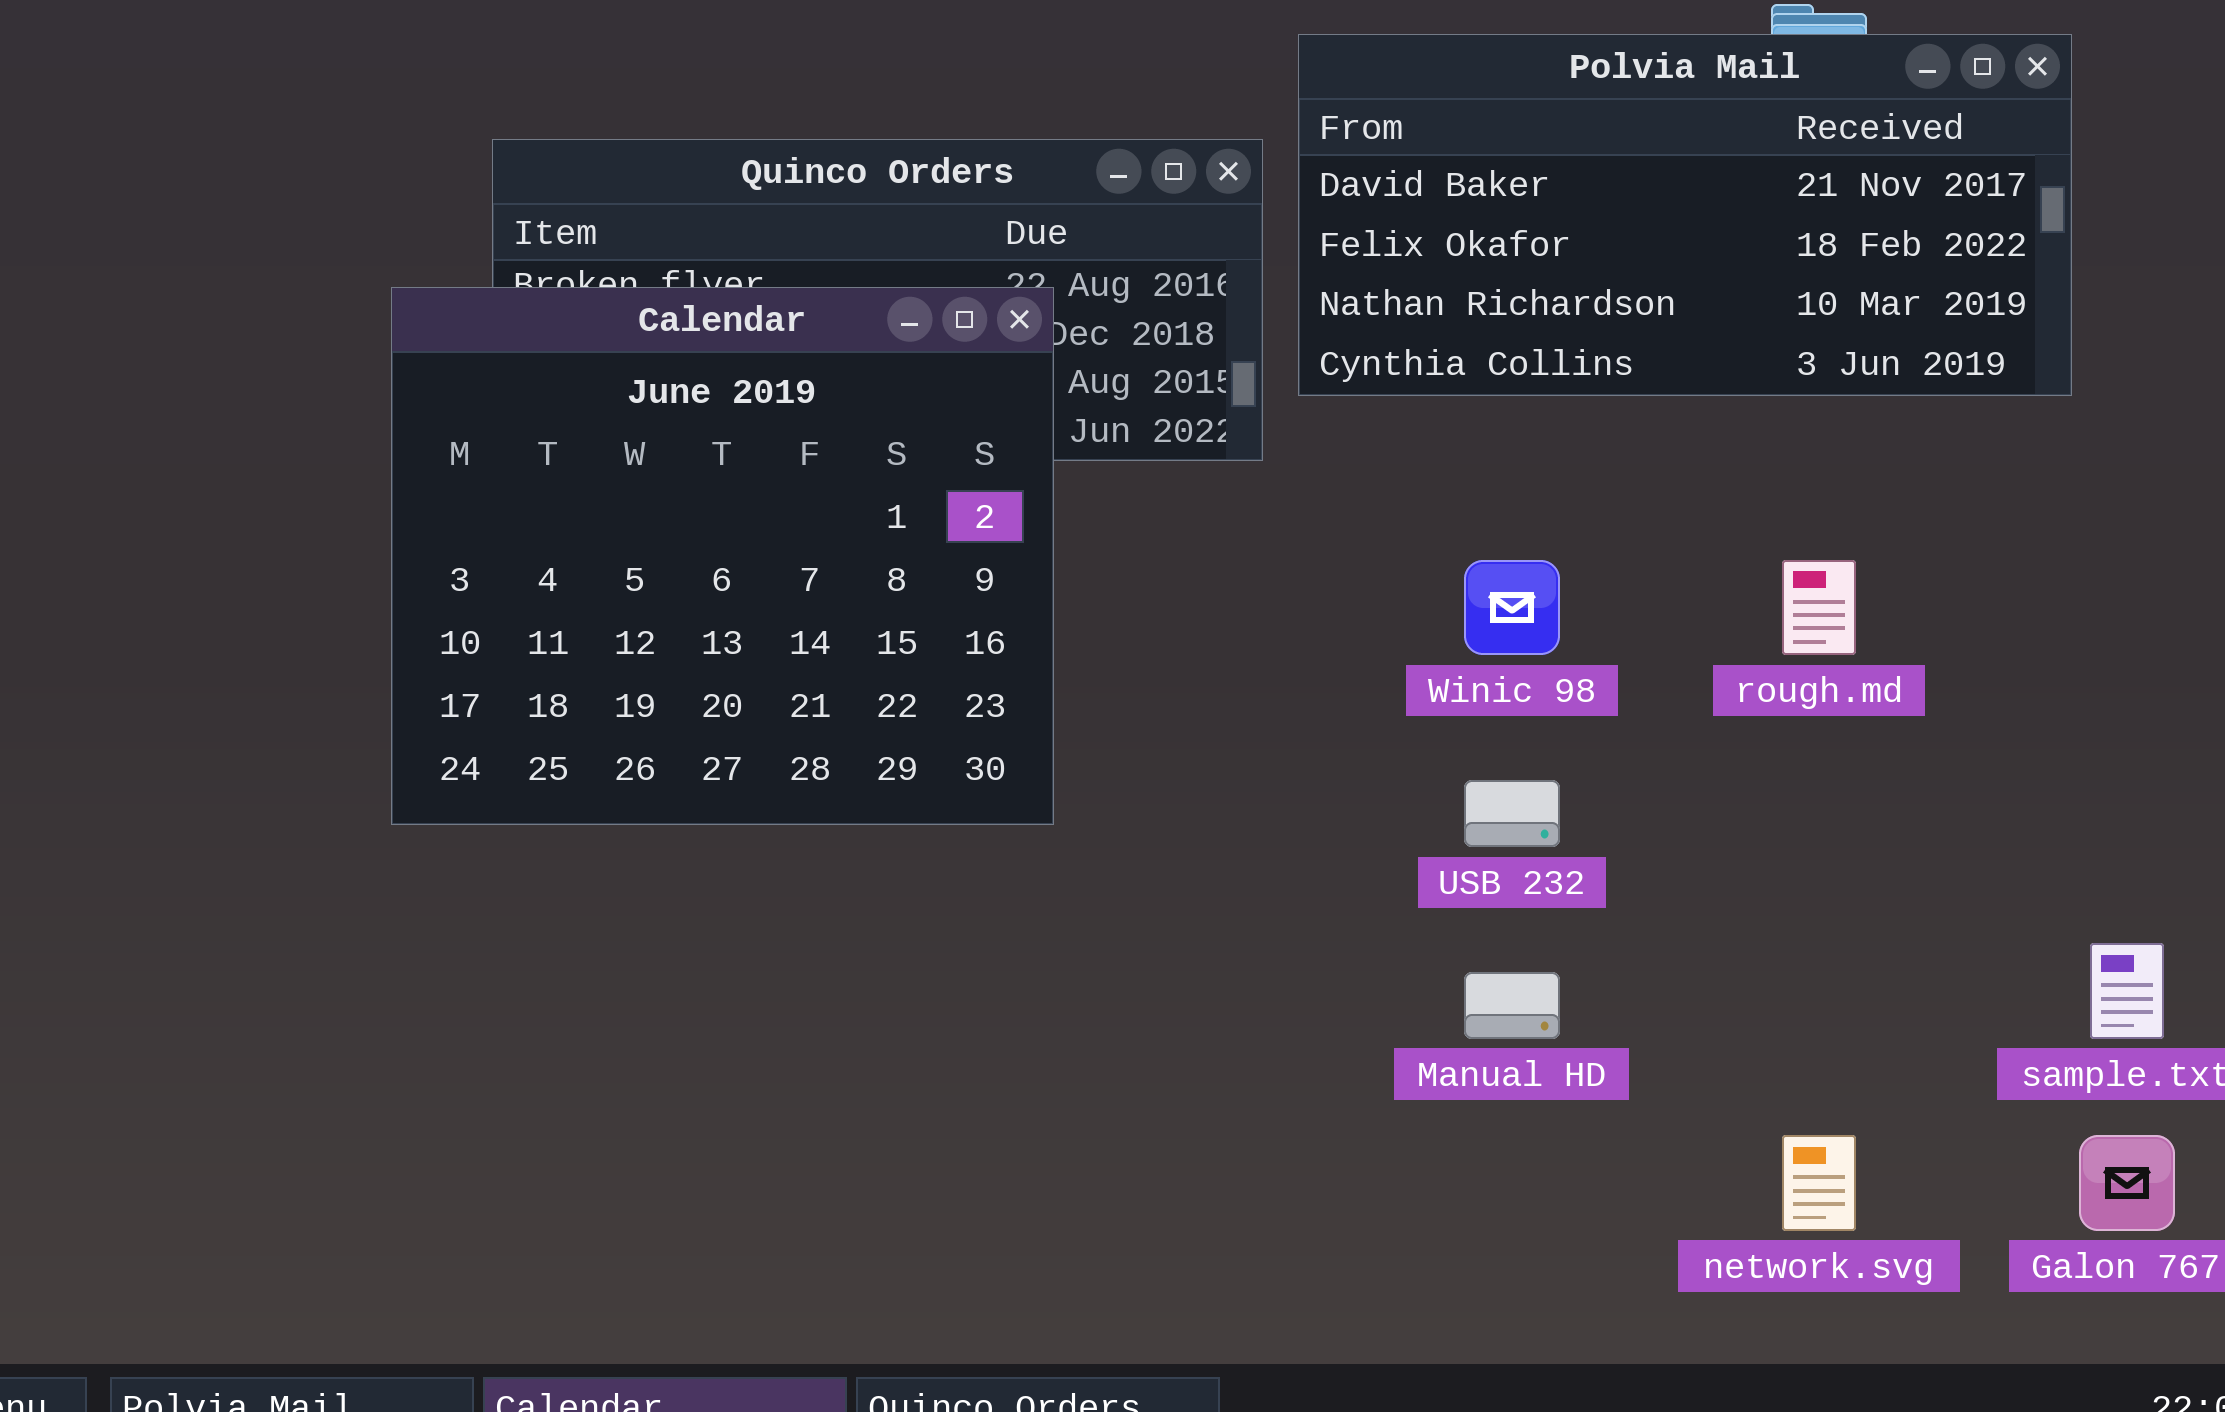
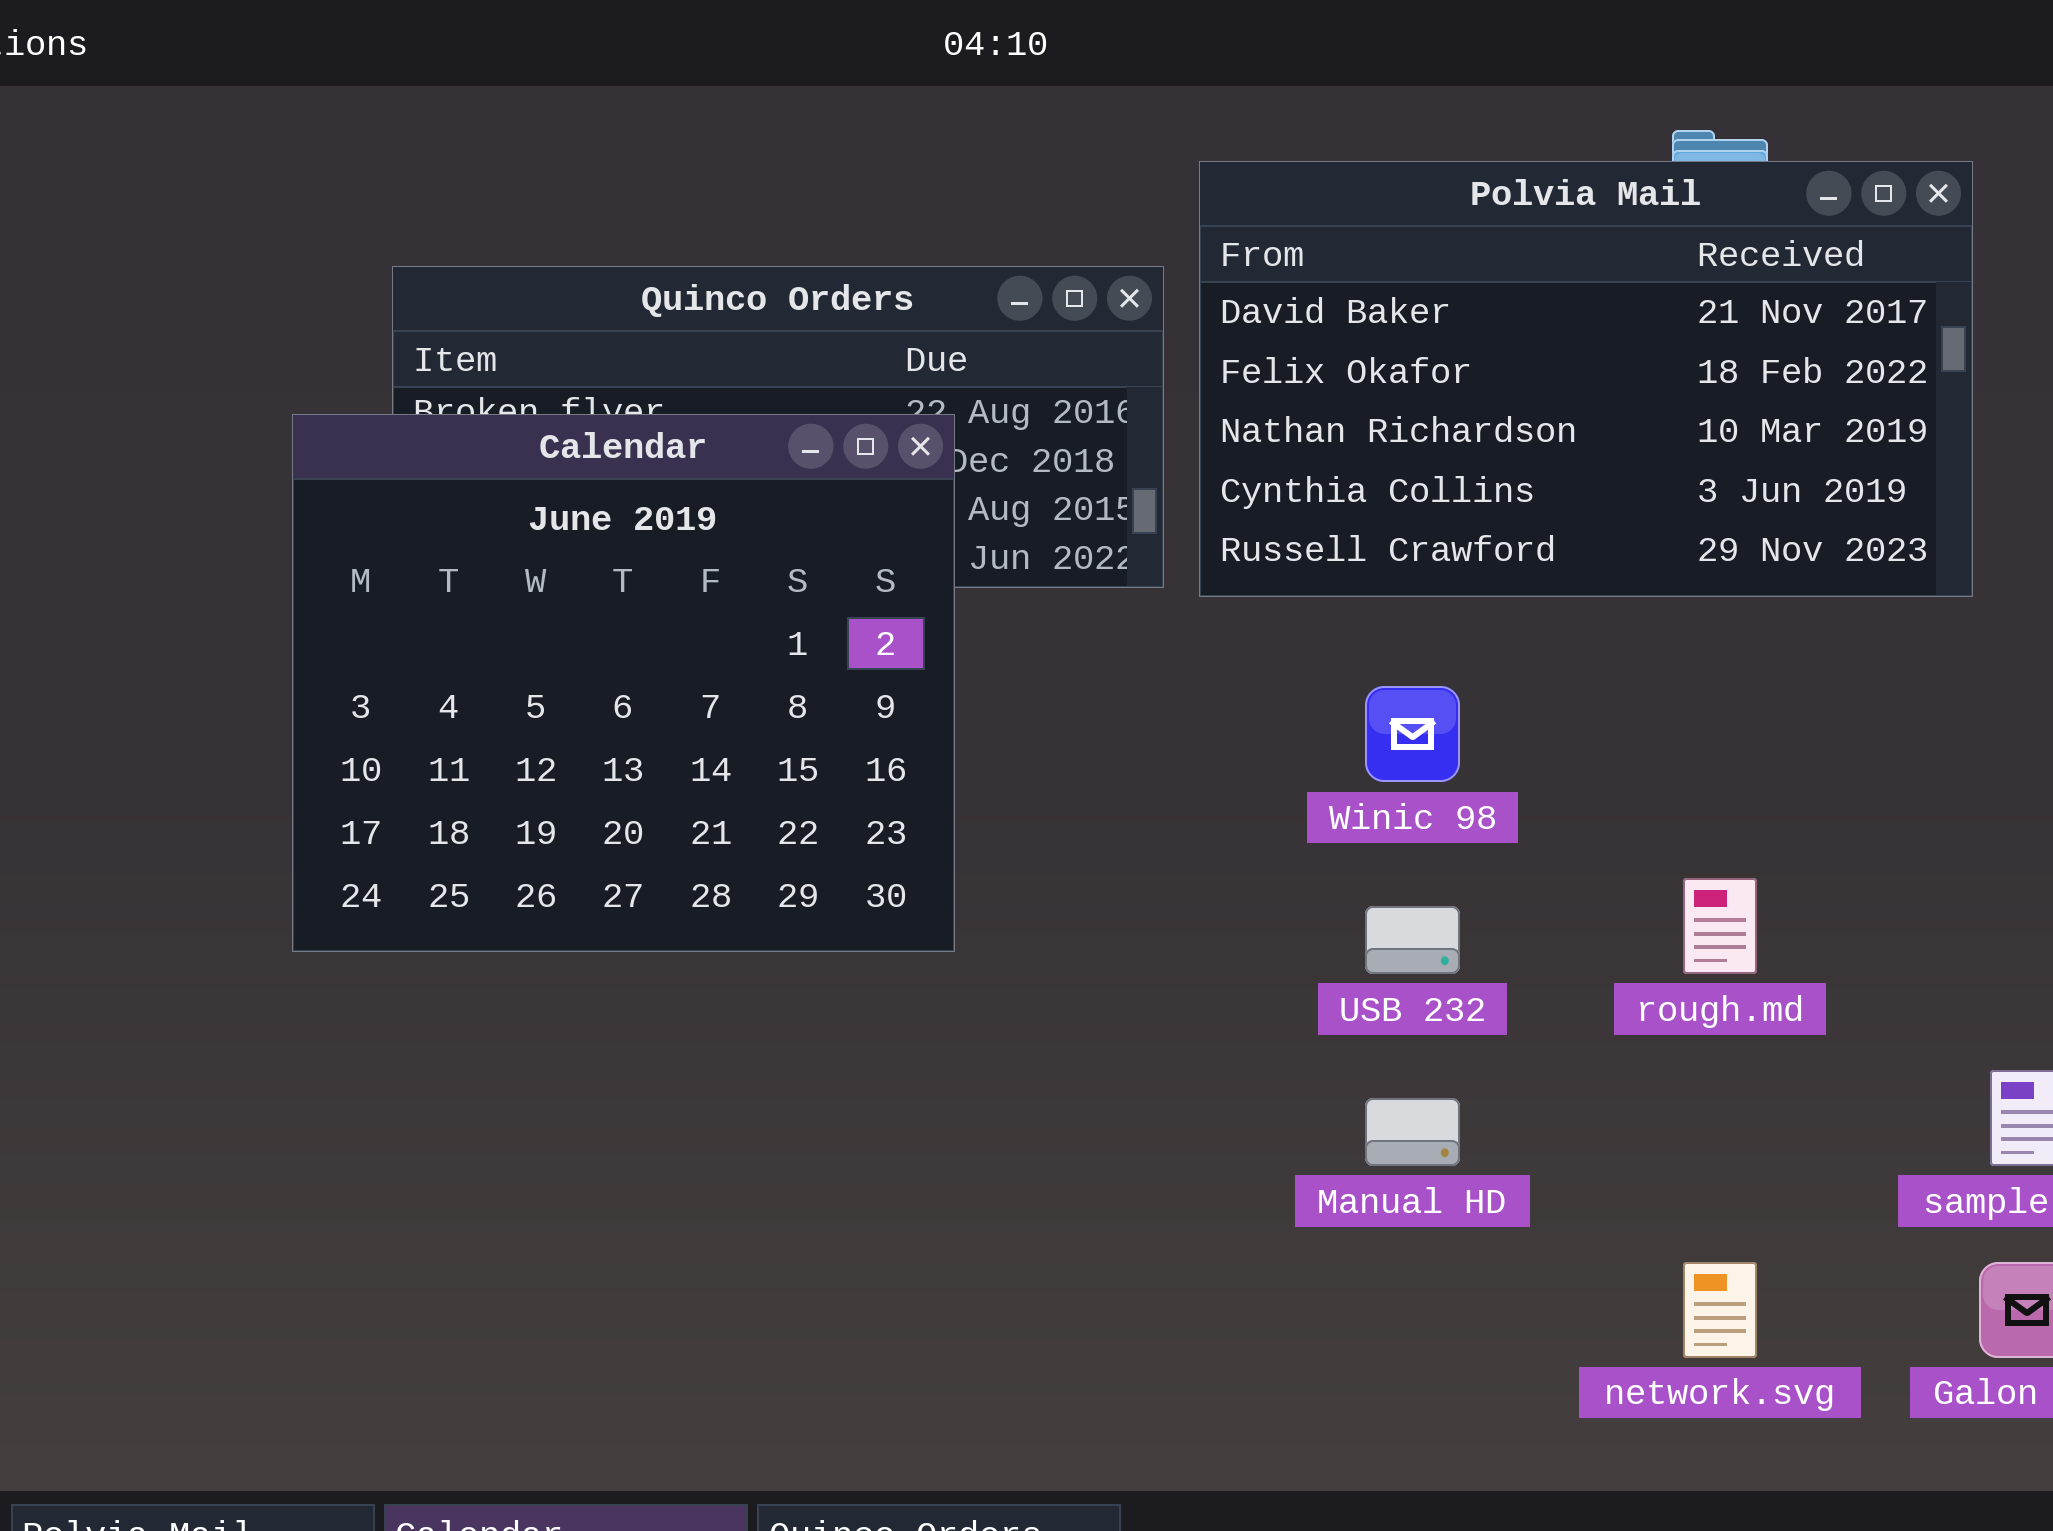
Polvia Mail: [1298,34,2072,396] -> [1199,161,1973,597], resized
rough.md: [1782,560,1856,655] -> [1683,878,1757,974], moved

